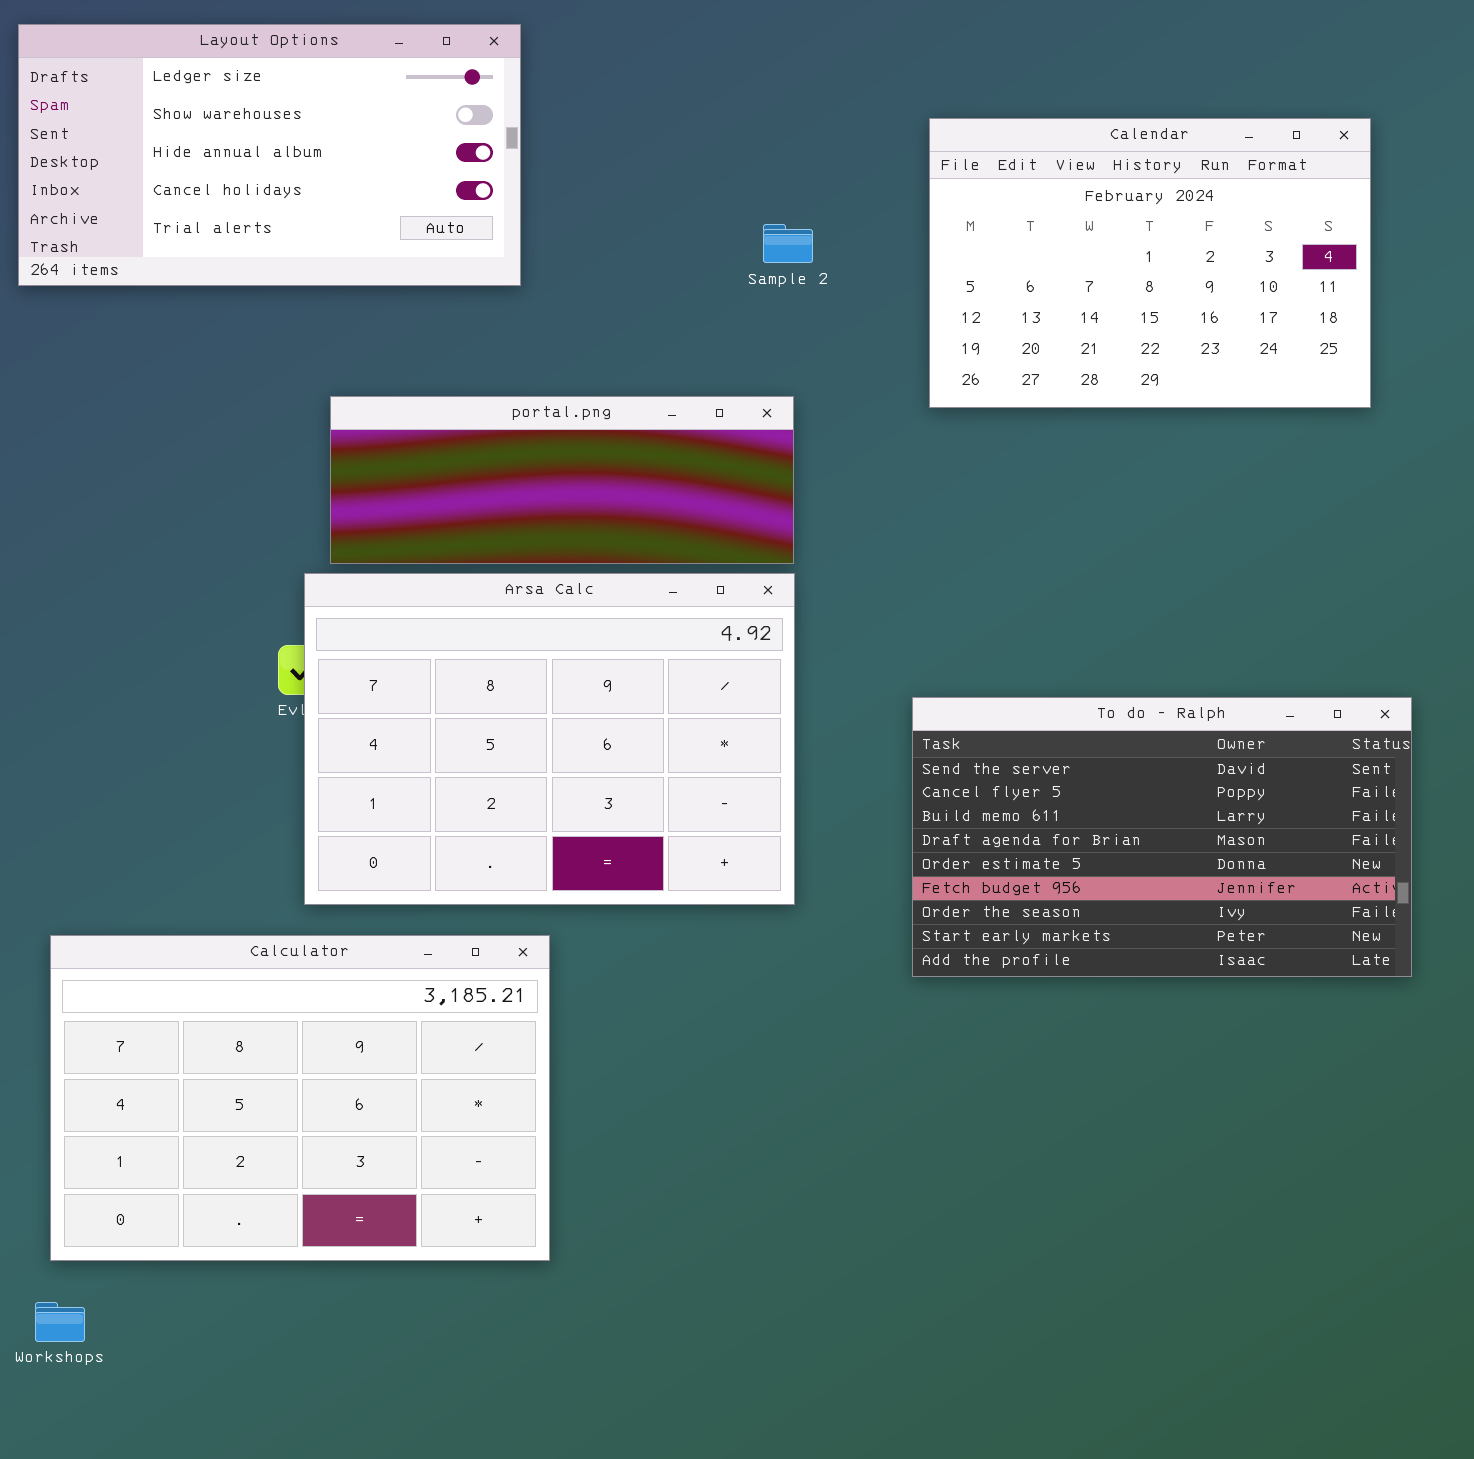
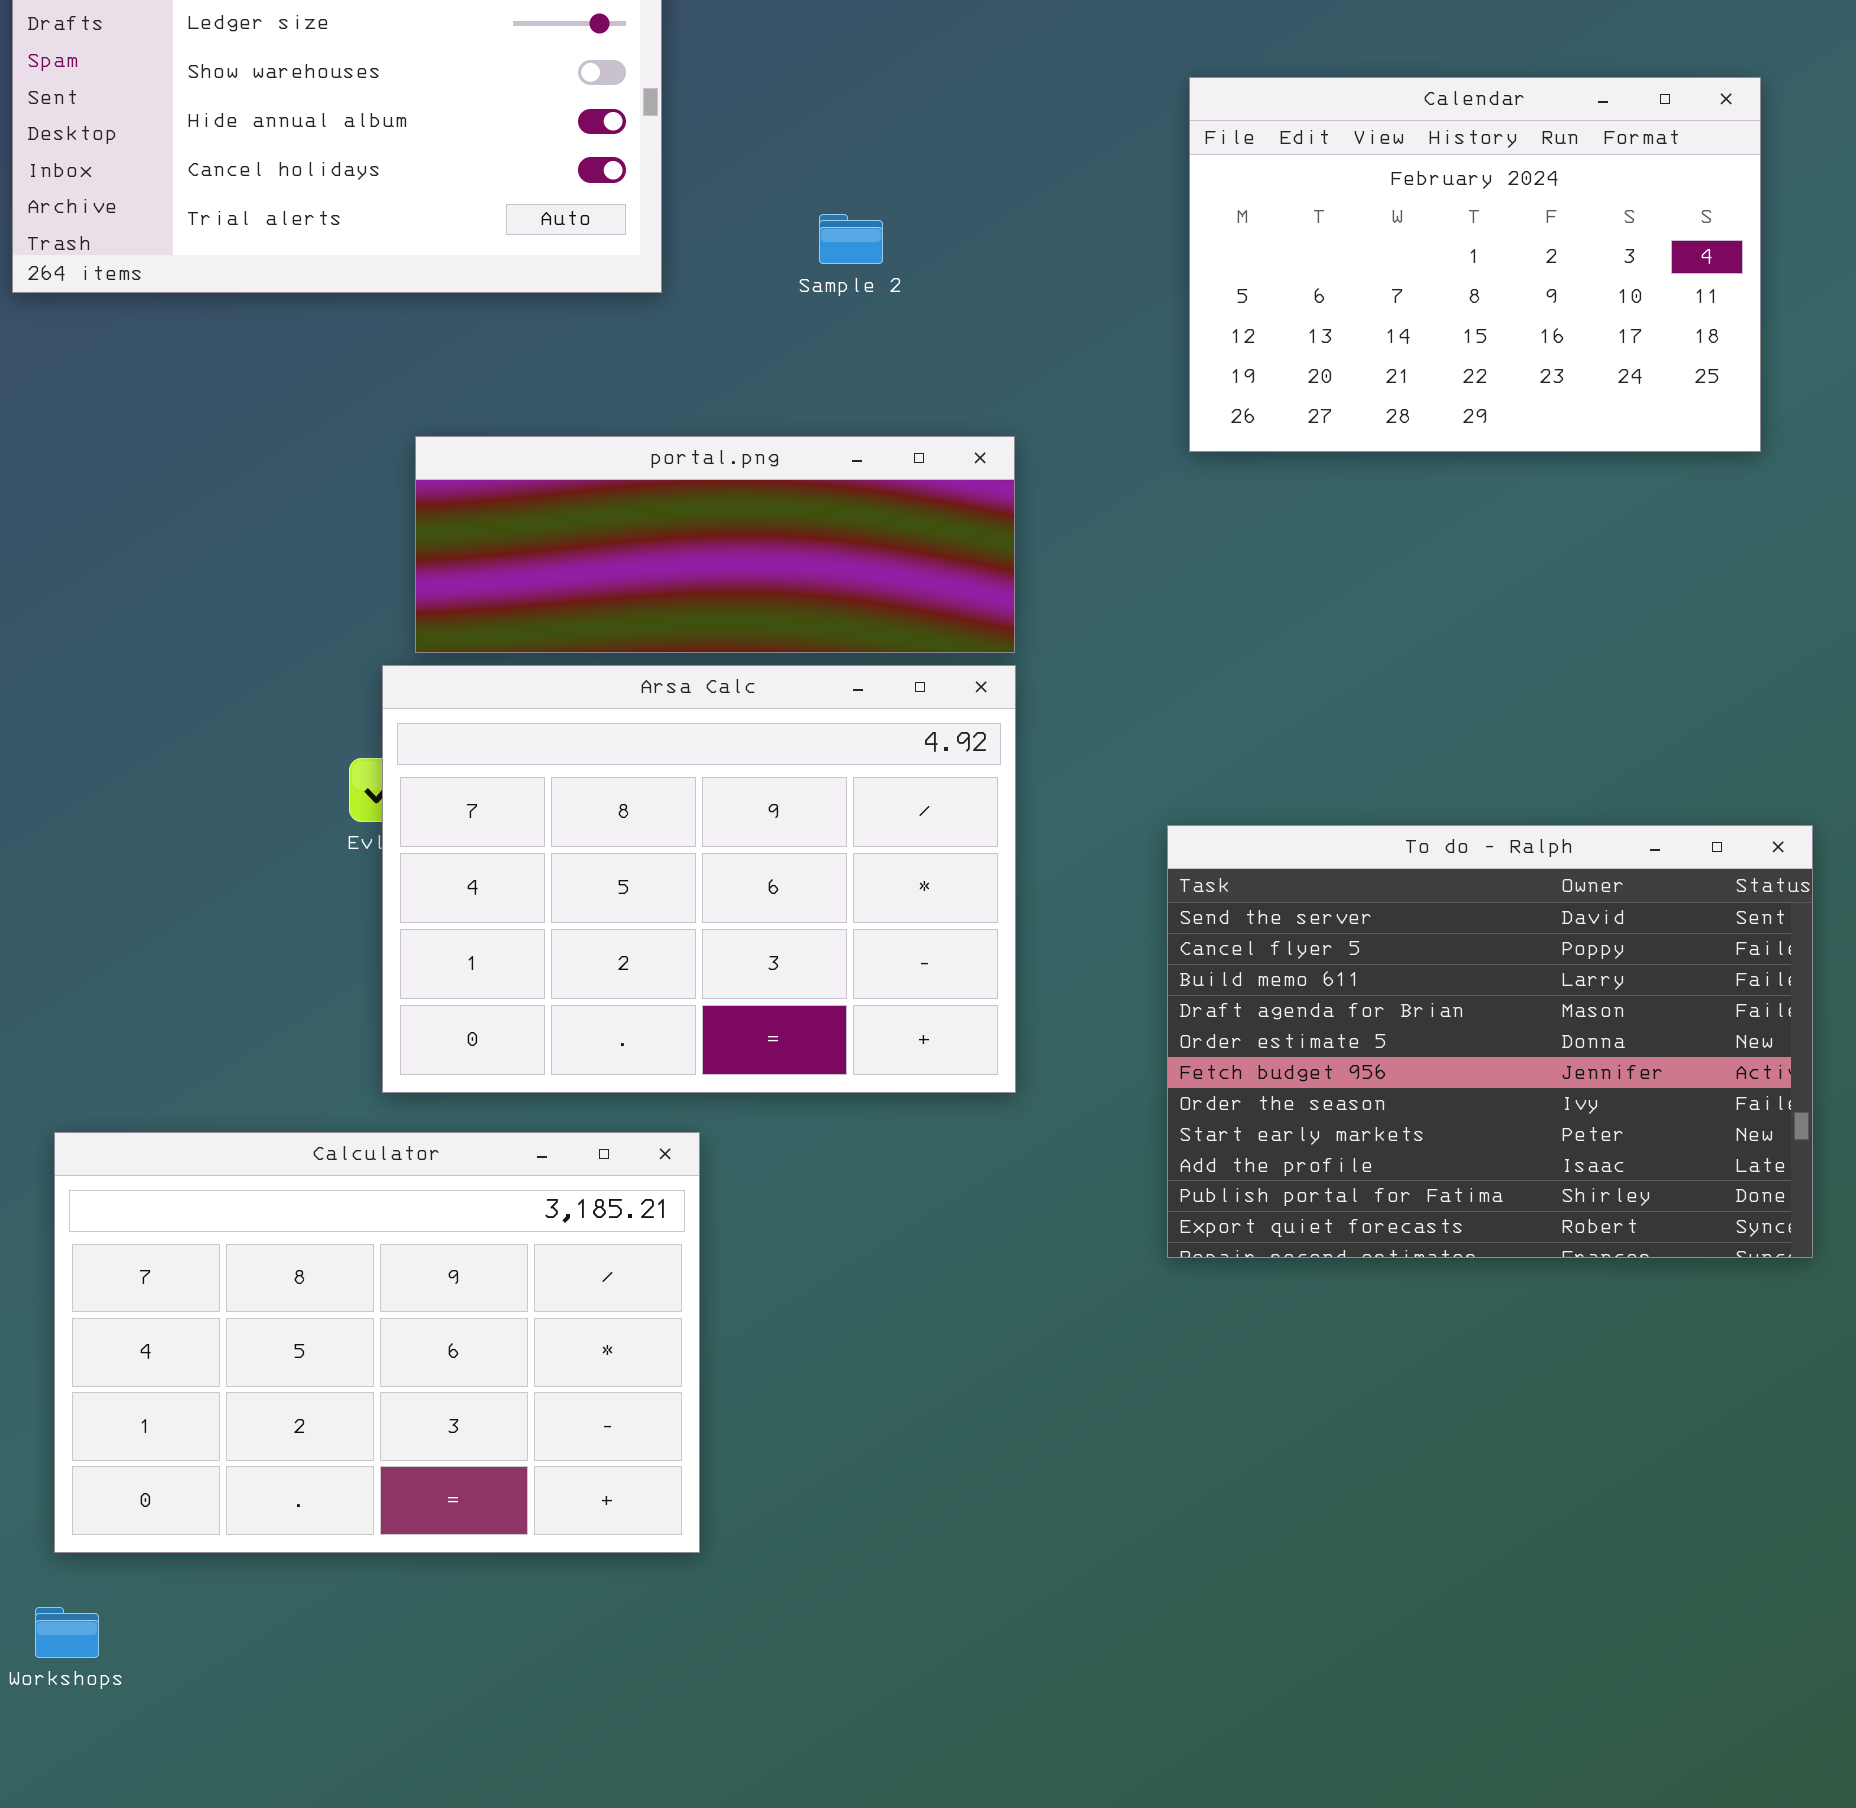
Sample 2: [763,224,813,263] -> [819,214,883,264], moved
To do - Ralph: [912,697,1412,977] -> [1167,825,1813,1258], resized

